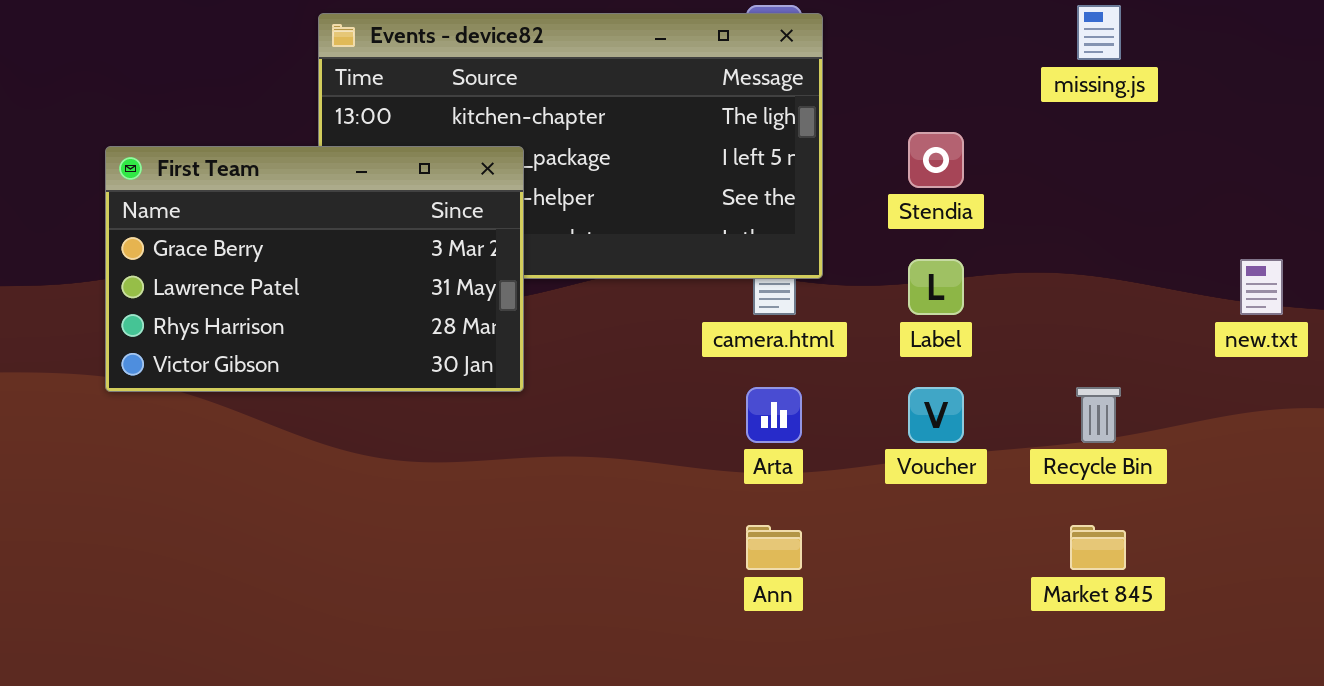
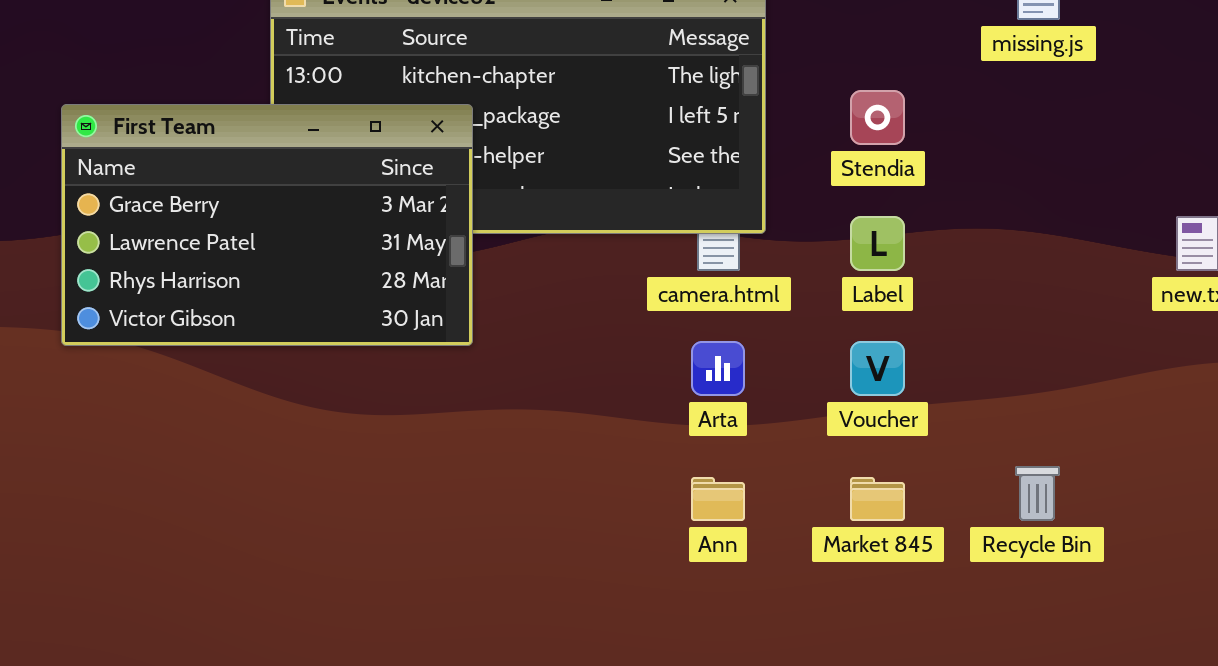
Recycle Bin: [1076,387,1121,443] -> [1015,466,1060,521], moved
Market 845: [1070,525,1126,570] -> [850,477,905,521], moved

